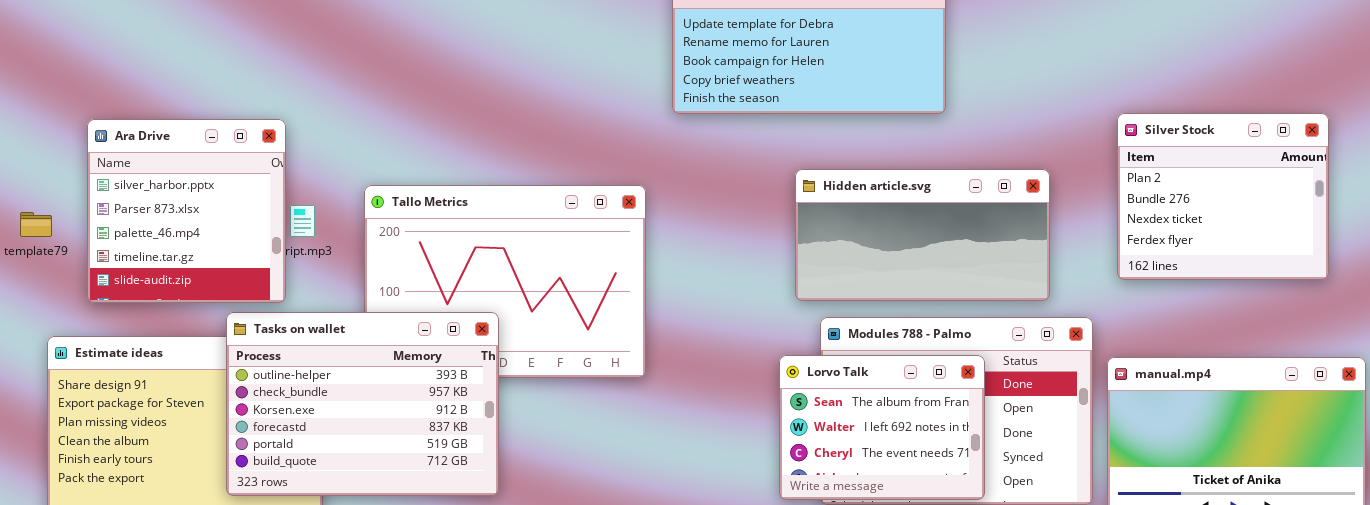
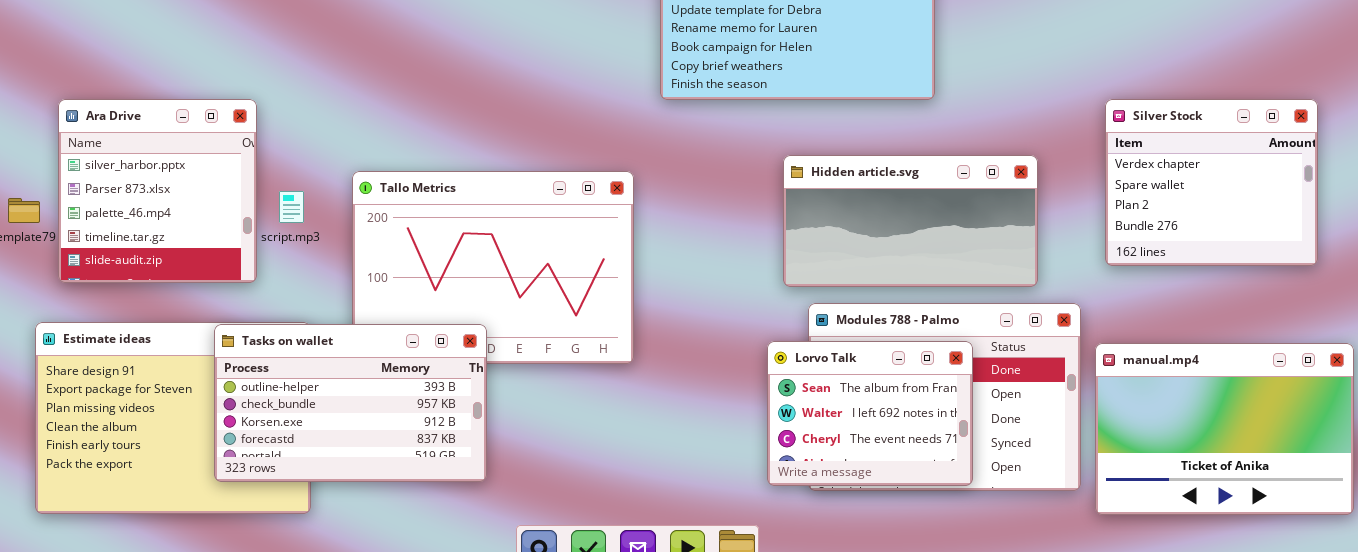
Silver Stock: [1117,113,1329,280] -> [1105,99,1318,266], scrolled up 2 rows
Ara Drive: [87,119,286,303] -> [58,99,257,283], moved
Tasks on wallet: [226,312,499,496] -> [214,324,487,482], resized

